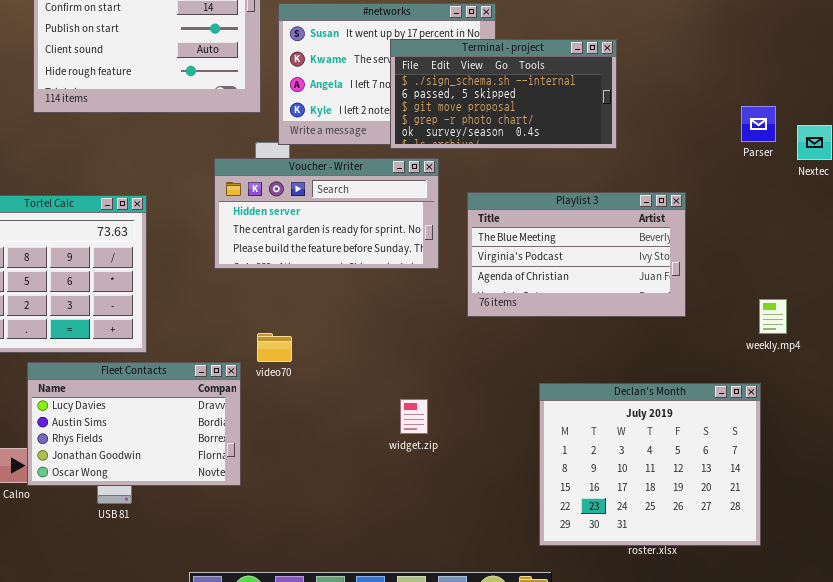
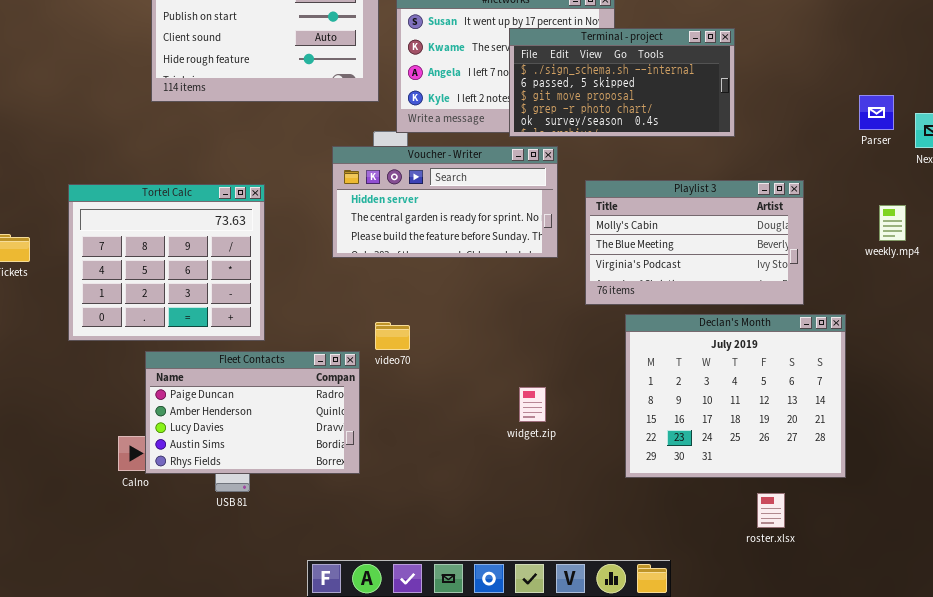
Playlist 3: [467,192,686,317] -> [585,180,804,305], scrolled up 1 row
weekly.mp4: [759,299,787,334] -> [879,205,906,241], moved
Fleet Contacts: [27,362,241,486] -> [145,351,360,474], scrolled up 2 rows
Declan's Month: [539,383,761,546] -> [625,314,846,478], moved

